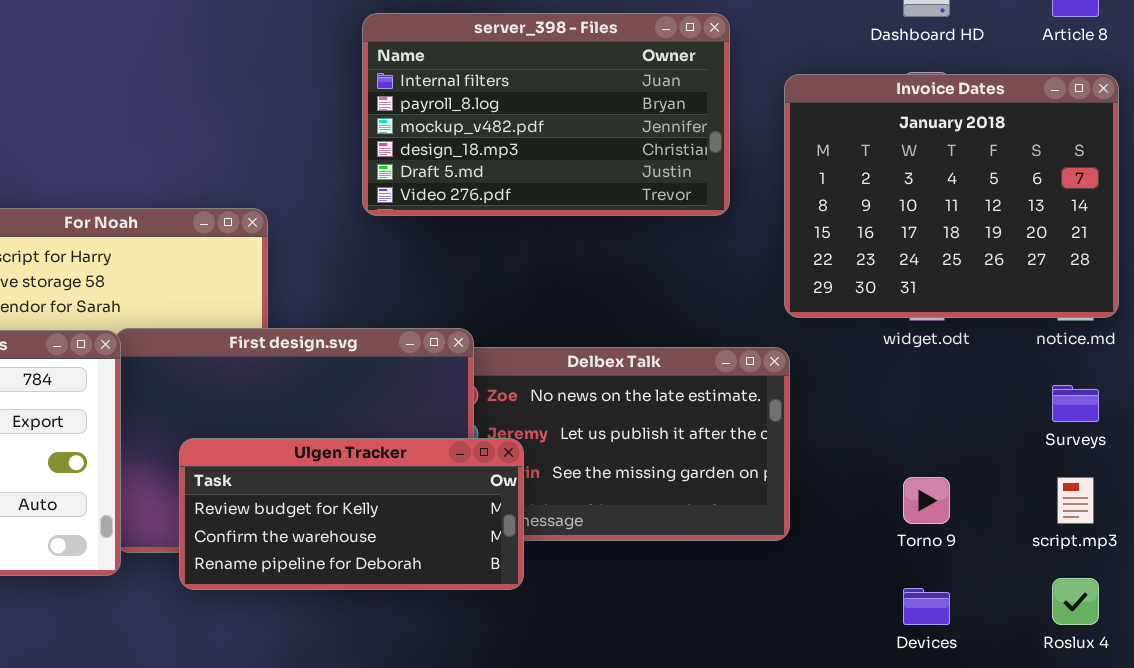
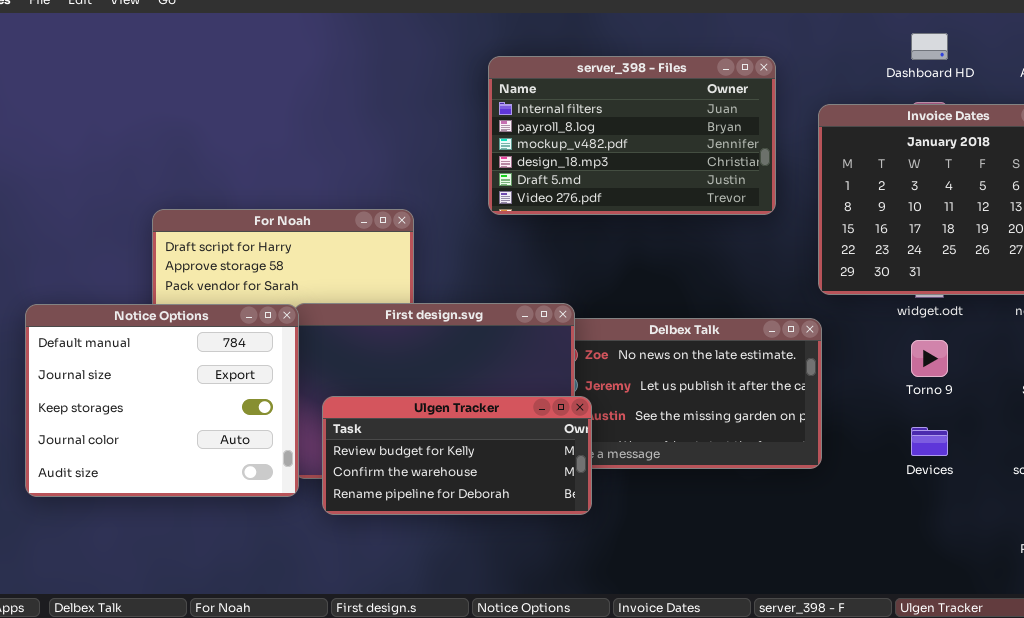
Ulgen Tracker: [179,438,524,590] -> [322,396,592,515], moved
Torno 9: [903,477,950,524] -> [911,340,948,377], moved
Devices: [903,588,950,625] -> [911,427,948,456], moved

